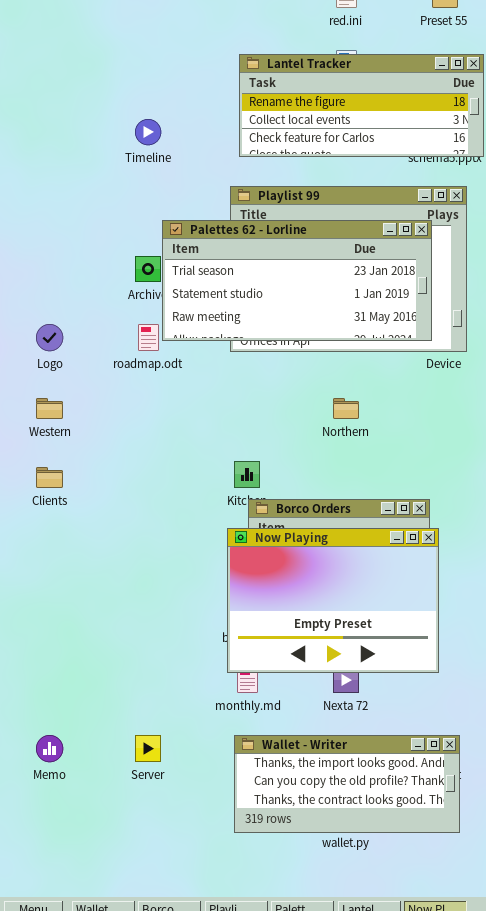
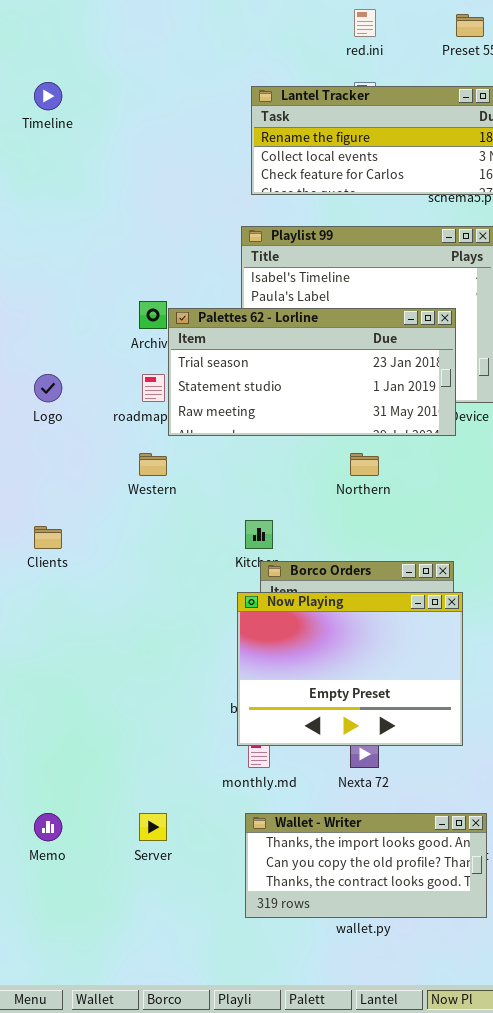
Timeline: [135,119,161,145] -> [34,82,62,110], moved
Palettes 62 - Lorline: [162,220,432,341] -> [168,308,456,436], moved
Western: [36,398,63,419] -> [139,453,167,476], moved

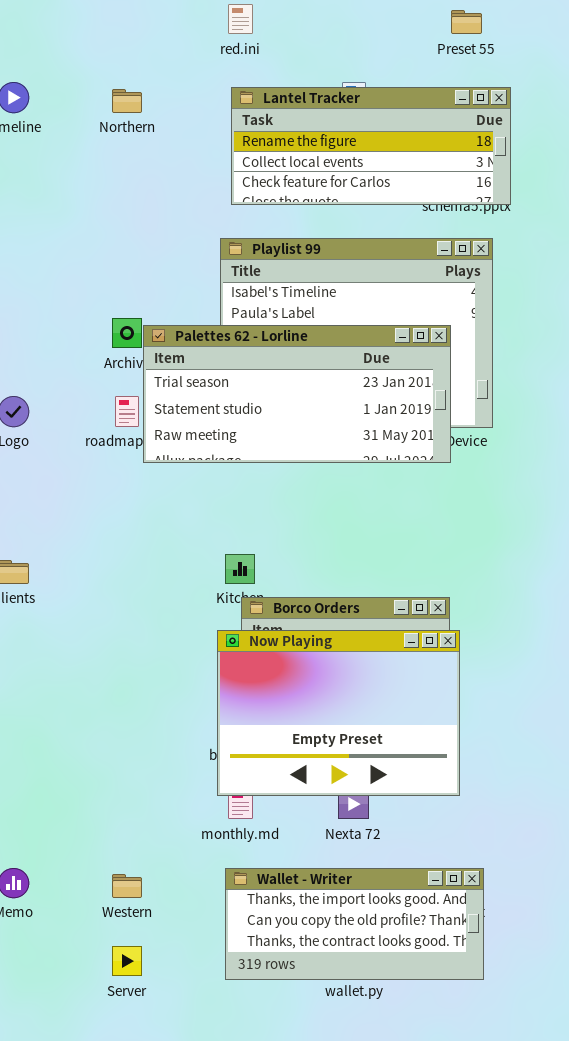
red.ini: [354,9,376,37] -> [228,4,253,34], moved
Western: [139,453,167,476] -> [112,874,142,898], moved
Northern: [350,453,379,476] -> [112,89,142,113], moved
Server: [139,813,167,841] -> [112,946,142,976], moved

